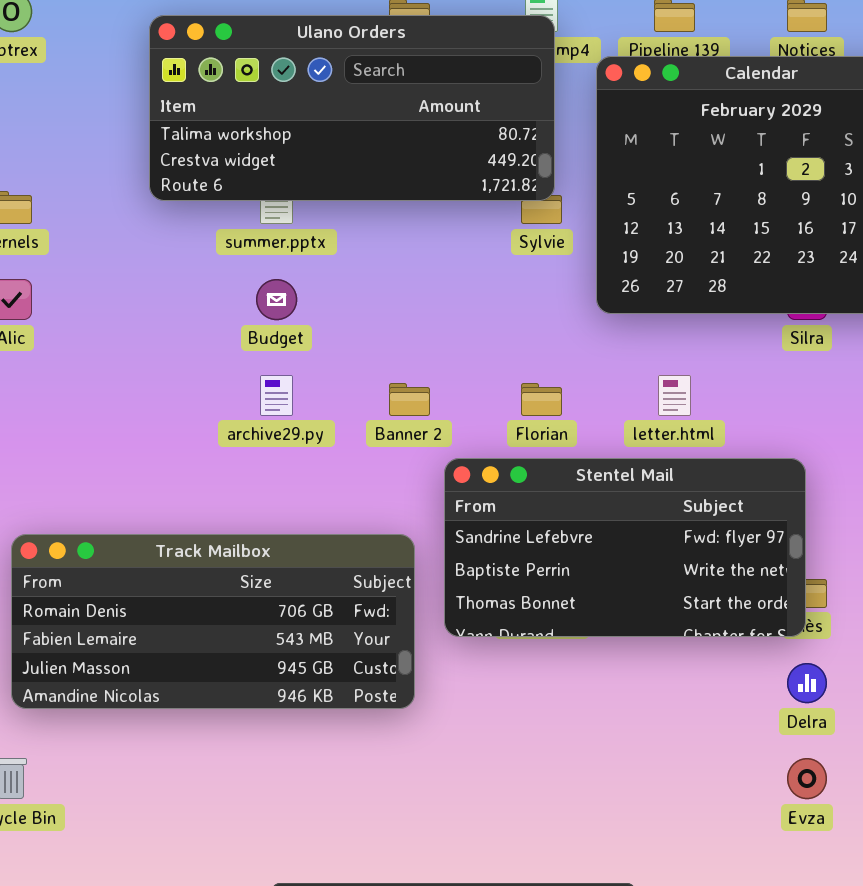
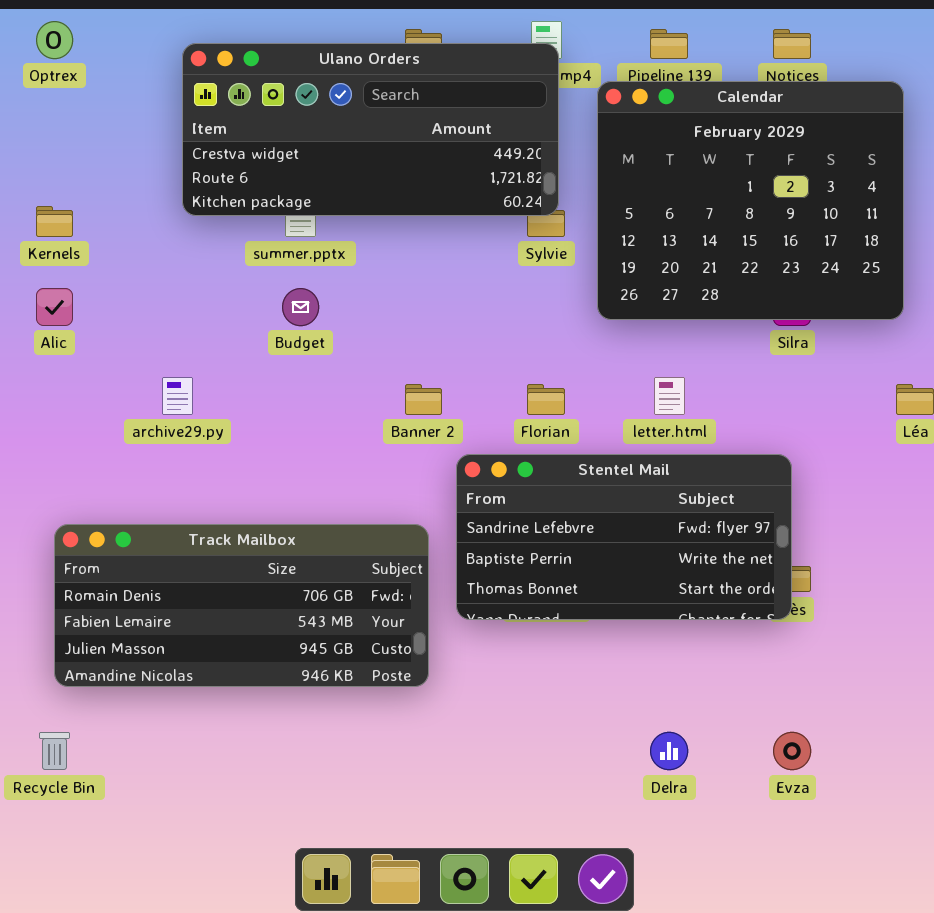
Ulano Orders: [149,15,555,201] -> [182,43,559,216], scrolled down 1 row
archive29.py: [260,375,293,416] -> [162,377,193,415], moved
Delra: [787,663,827,703] -> [650,732,688,770], moved

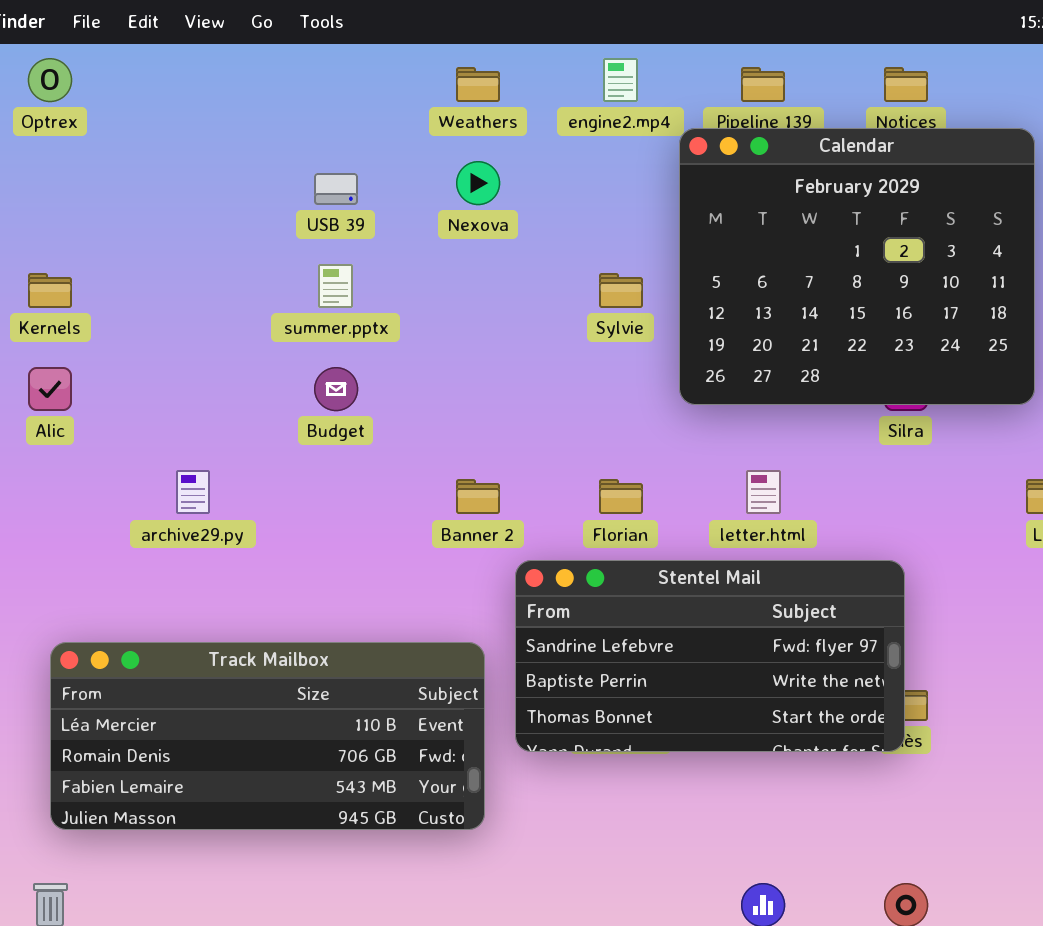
Ulano Orders: [182,43,559,216] -> none, closed
Track Mailbox: [54,524,429,687] -> [50,642,485,830], scrolled up 1 row

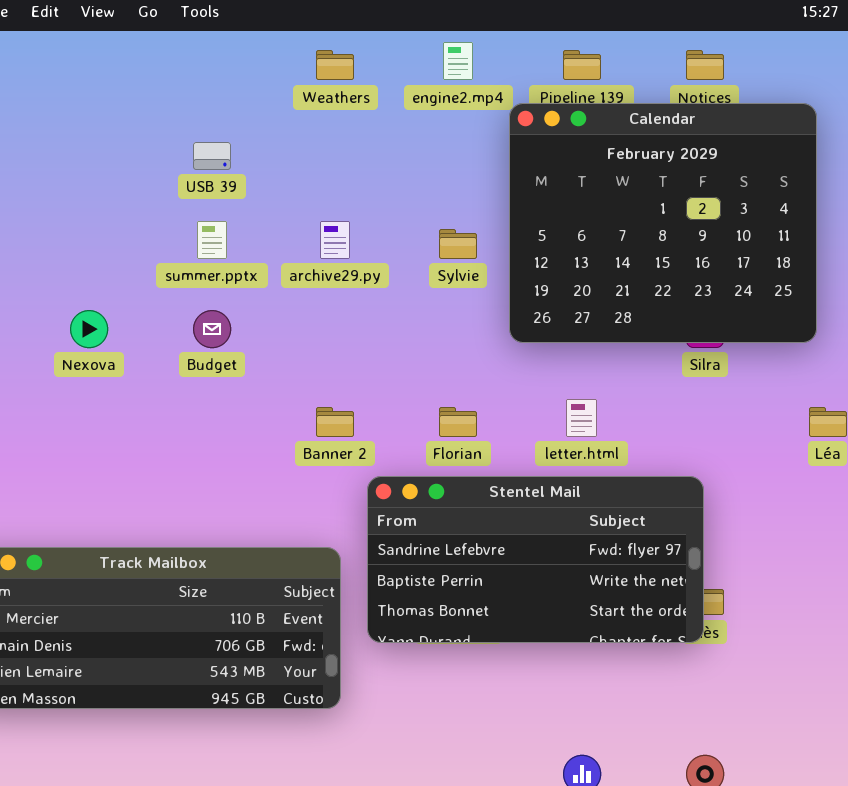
Nexova: [456,161,500,205] -> [70,310,108,348], moved
archive29.py: [176,470,210,514] -> [320,221,350,259], moved

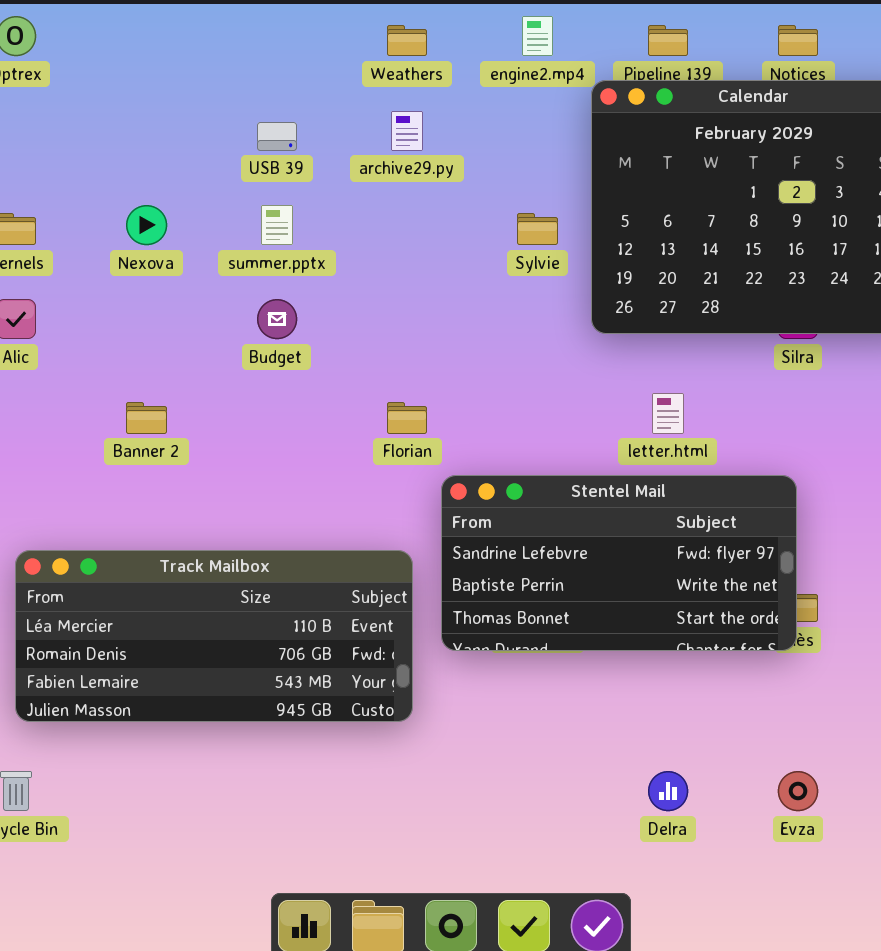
archive29.py: [320,221,350,259] -> [391,111,423,151], moved
Nexova: [70,310,108,348] -> [126,205,167,245], moved
Banner 2: [316,407,354,437] -> [126,402,167,434], moved
Florian: [439,407,477,437] -> [387,402,427,434], moved

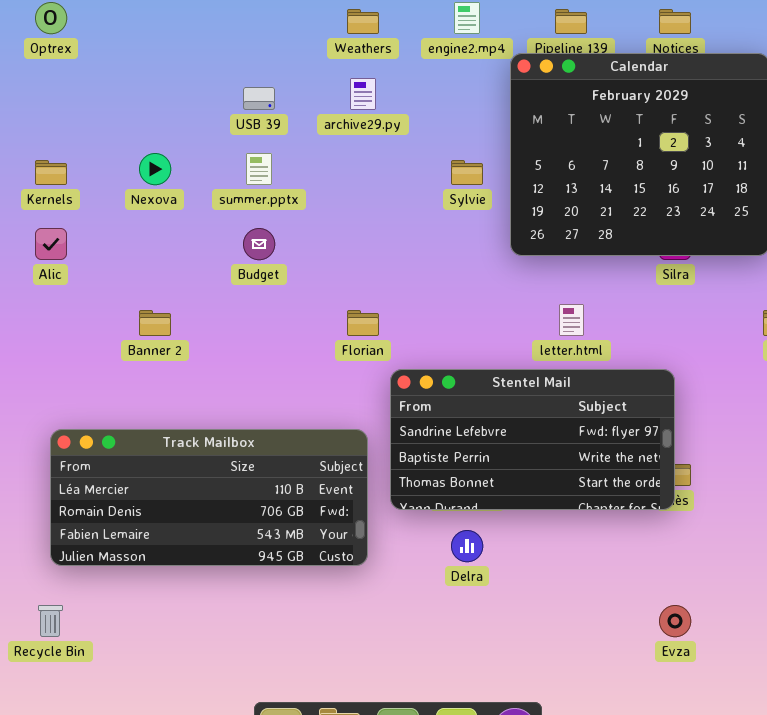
Delra: [648,771,688,811] -> [451,530,483,562], moved

